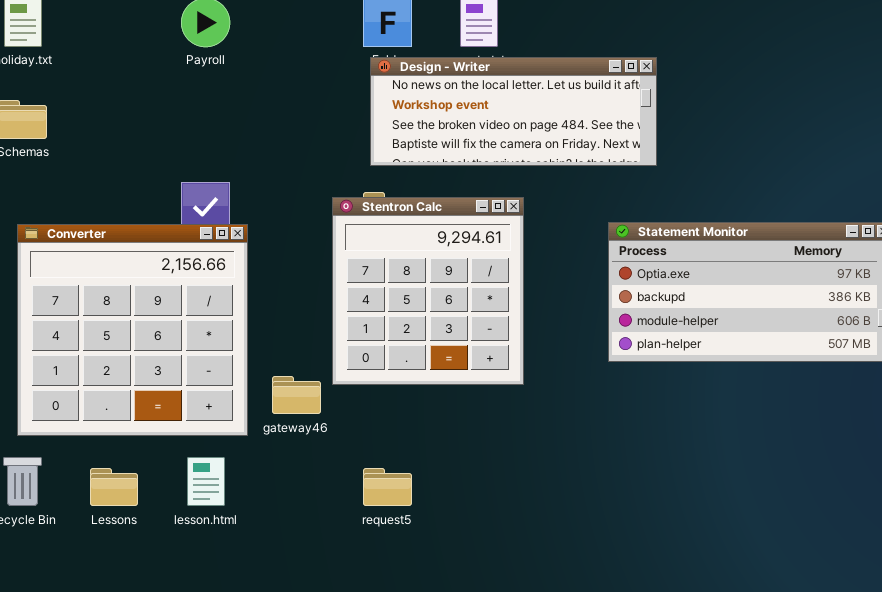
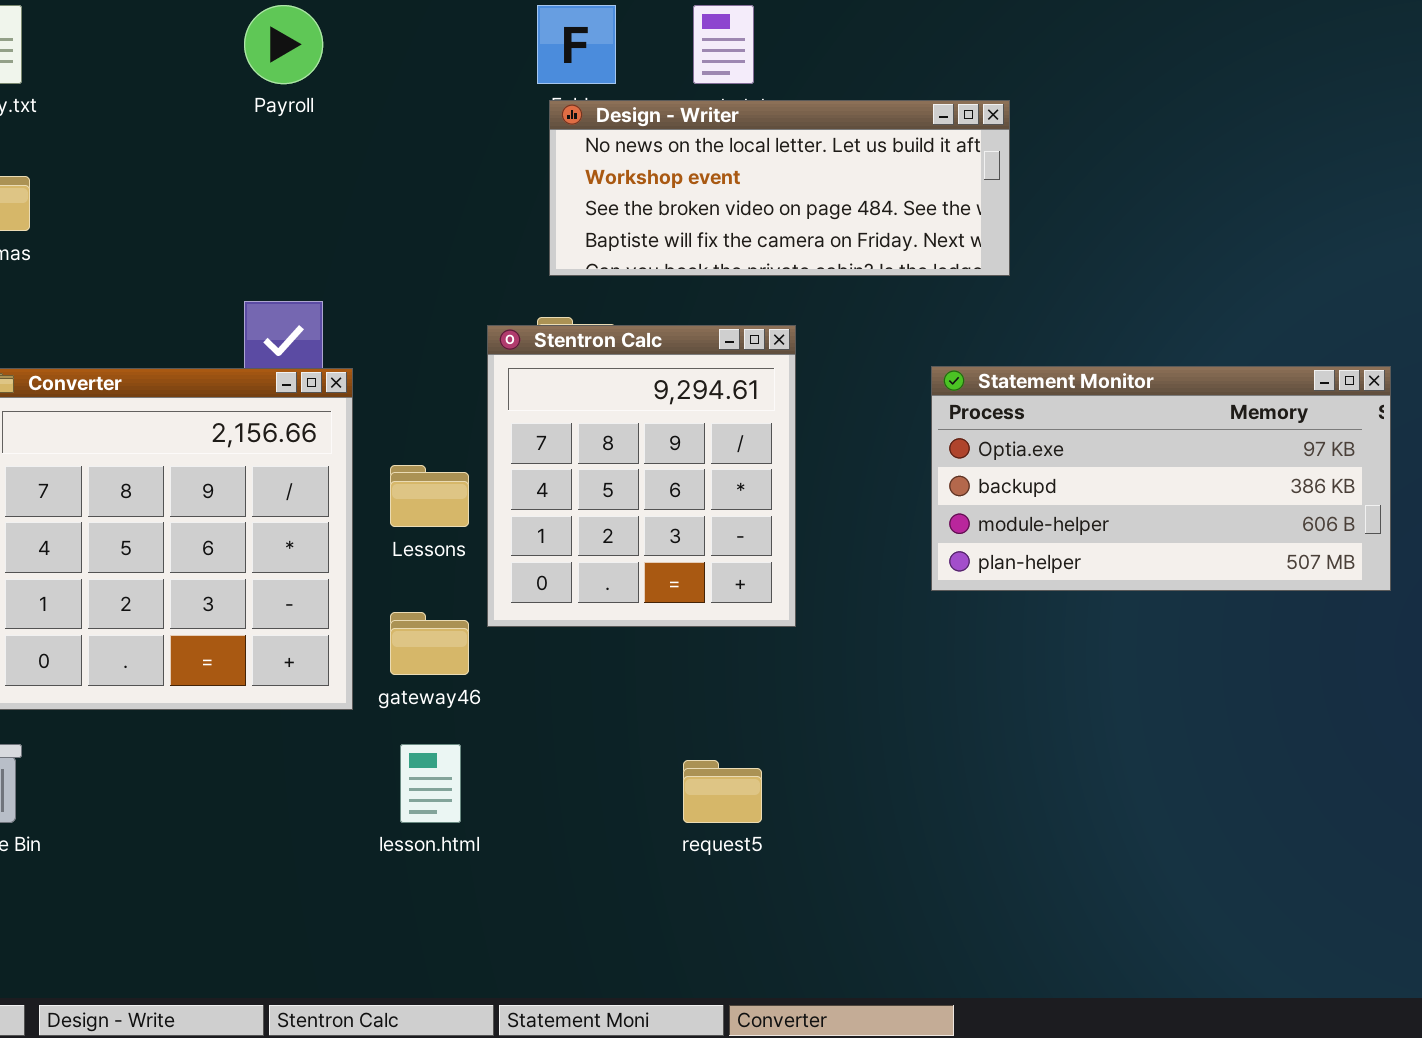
lesson.html: [187,457,225,506] -> [400,744,461,823], moved
Lessons: [90,468,138,506] -> [390,465,469,527], moved
request5: [363,468,412,506] -> [683,760,762,823], moved

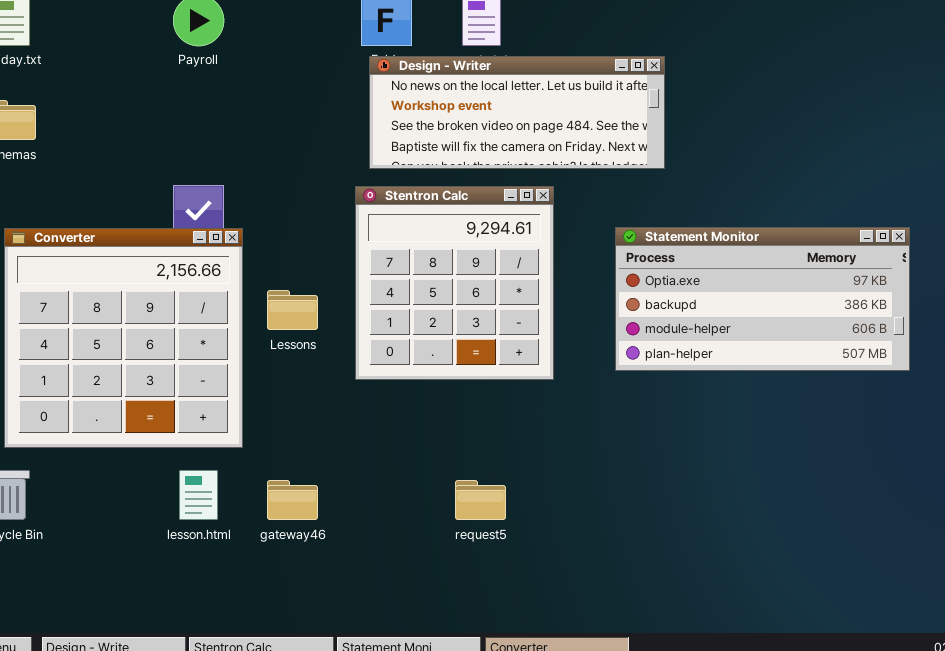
Stentron Calc: [487,325,796,627] -> [355,186,554,380], moved
gateway46: [390,612,469,675] -> [267,480,318,520], moved
lesson.html: [400,744,461,823] -> [179,470,218,520], moved

